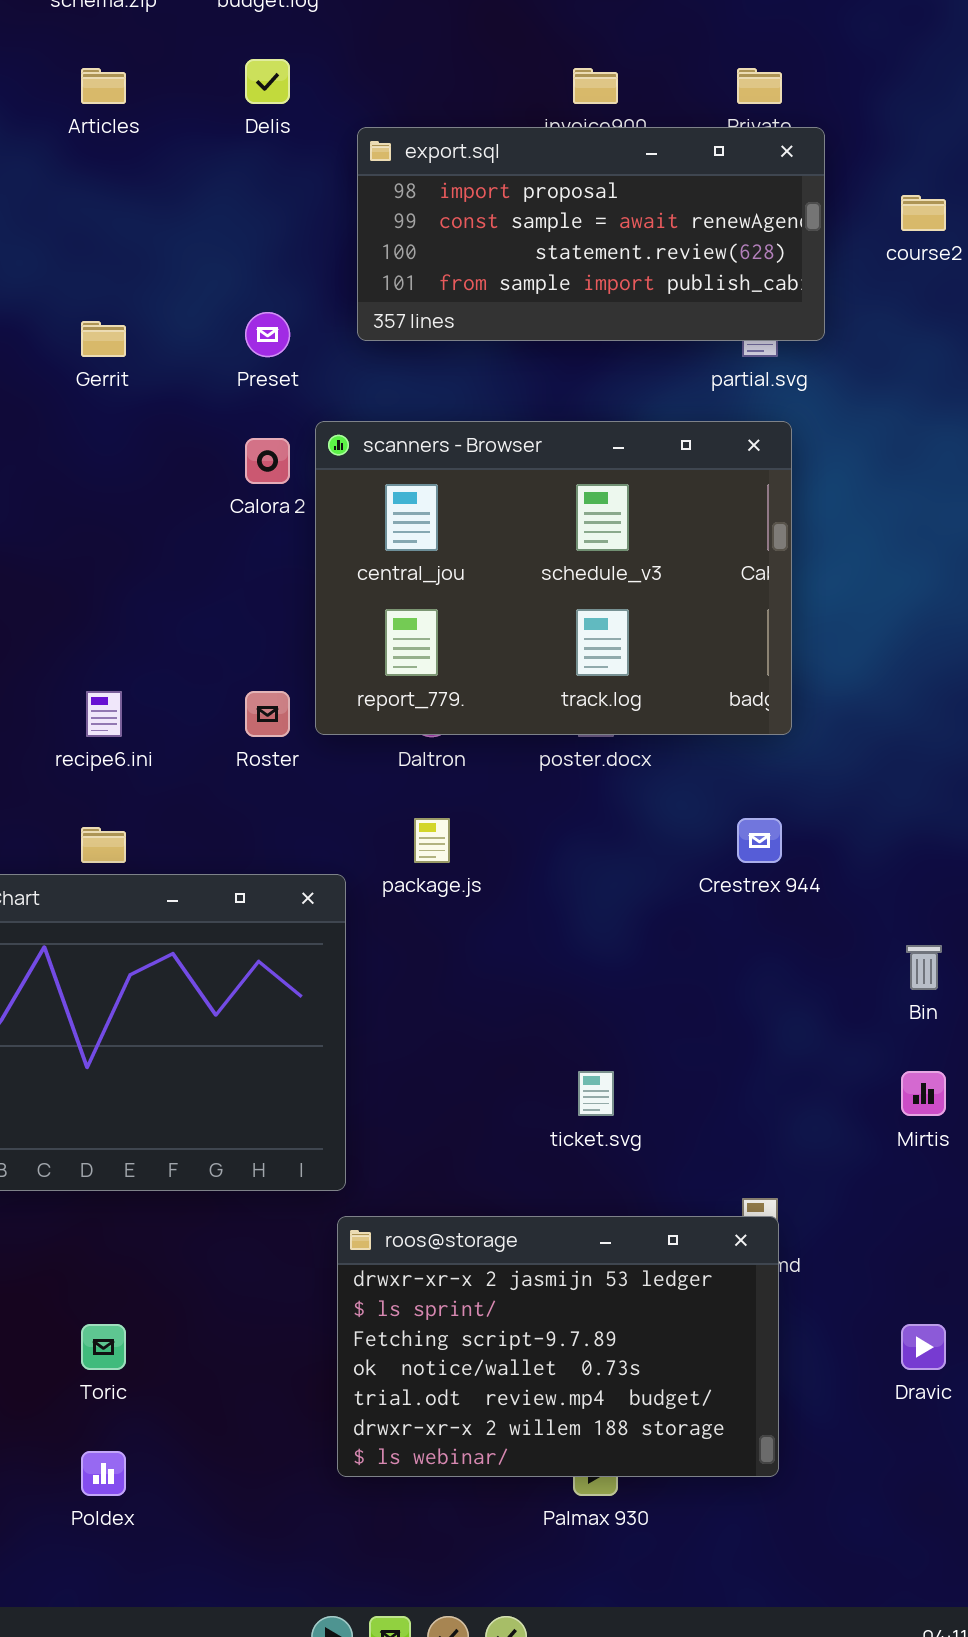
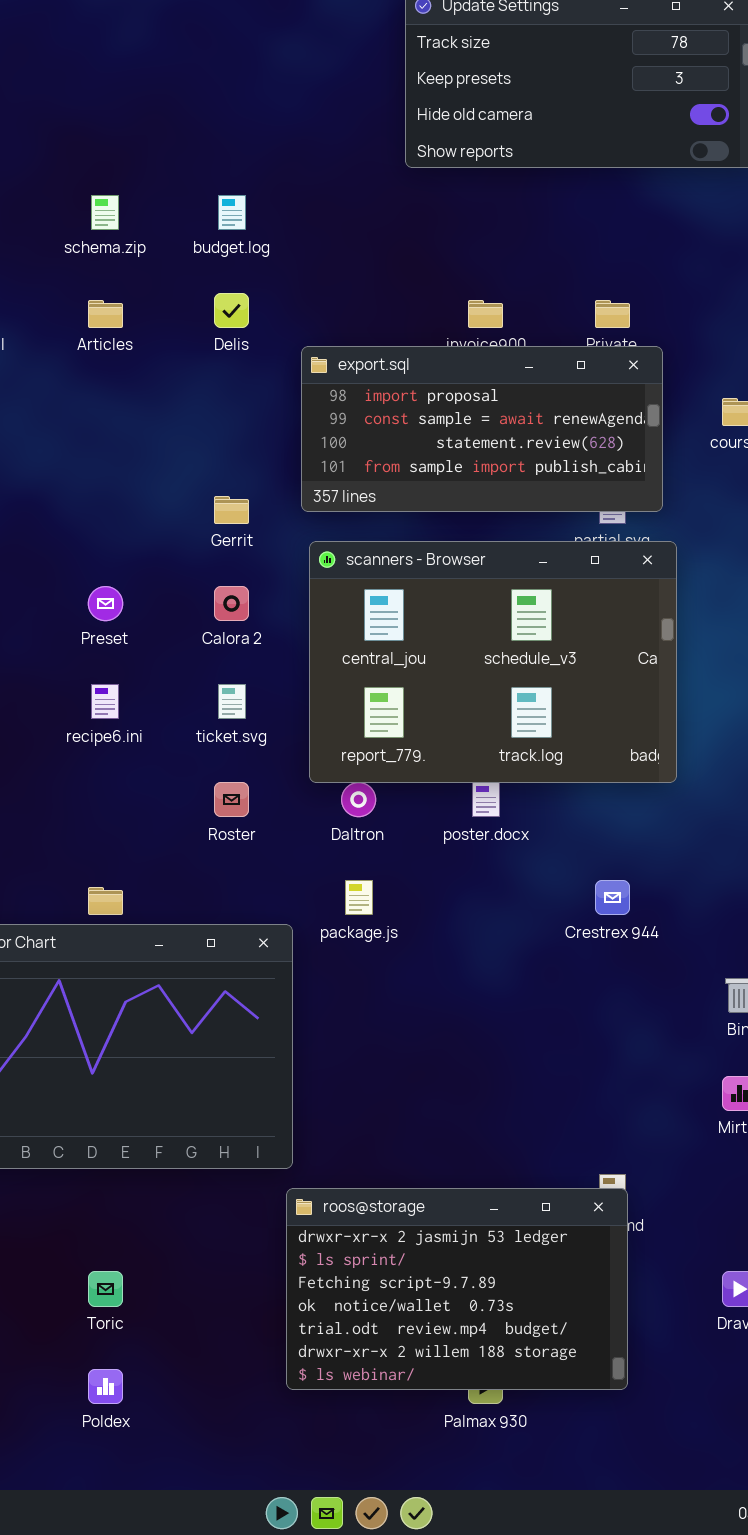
Preset: [245,312,290,357] -> [88,586,123,621], moved
Gerrit: [81,321,126,357] -> [214,496,249,524], moved
scanners - Browser: [315,421,792,735] -> [309,541,677,783], moved
recipe6.ini: [86,691,122,737] -> [91,684,119,719], moved
ticket.svg: [578,1071,614,1116] -> [218,684,246,719], moved

